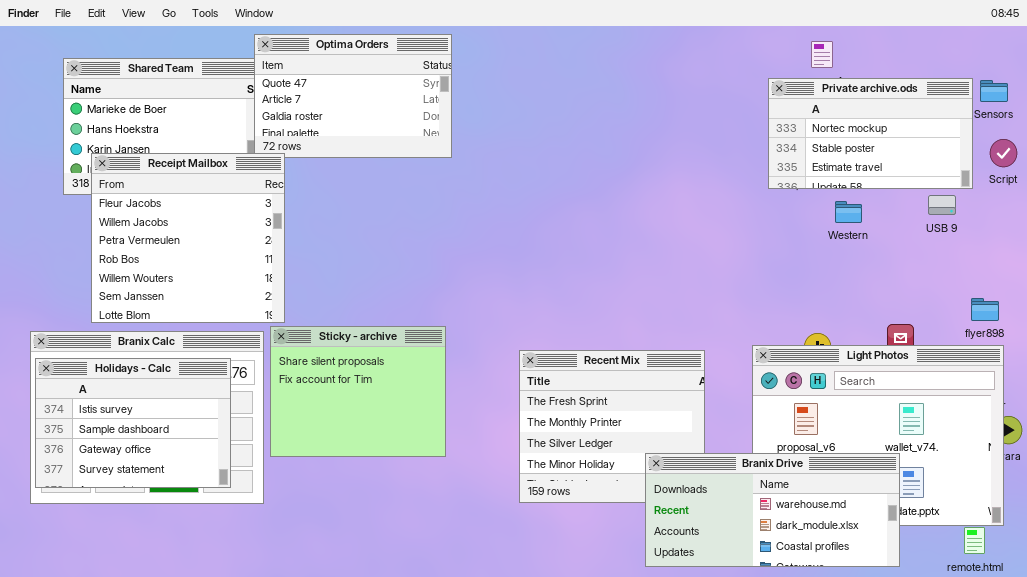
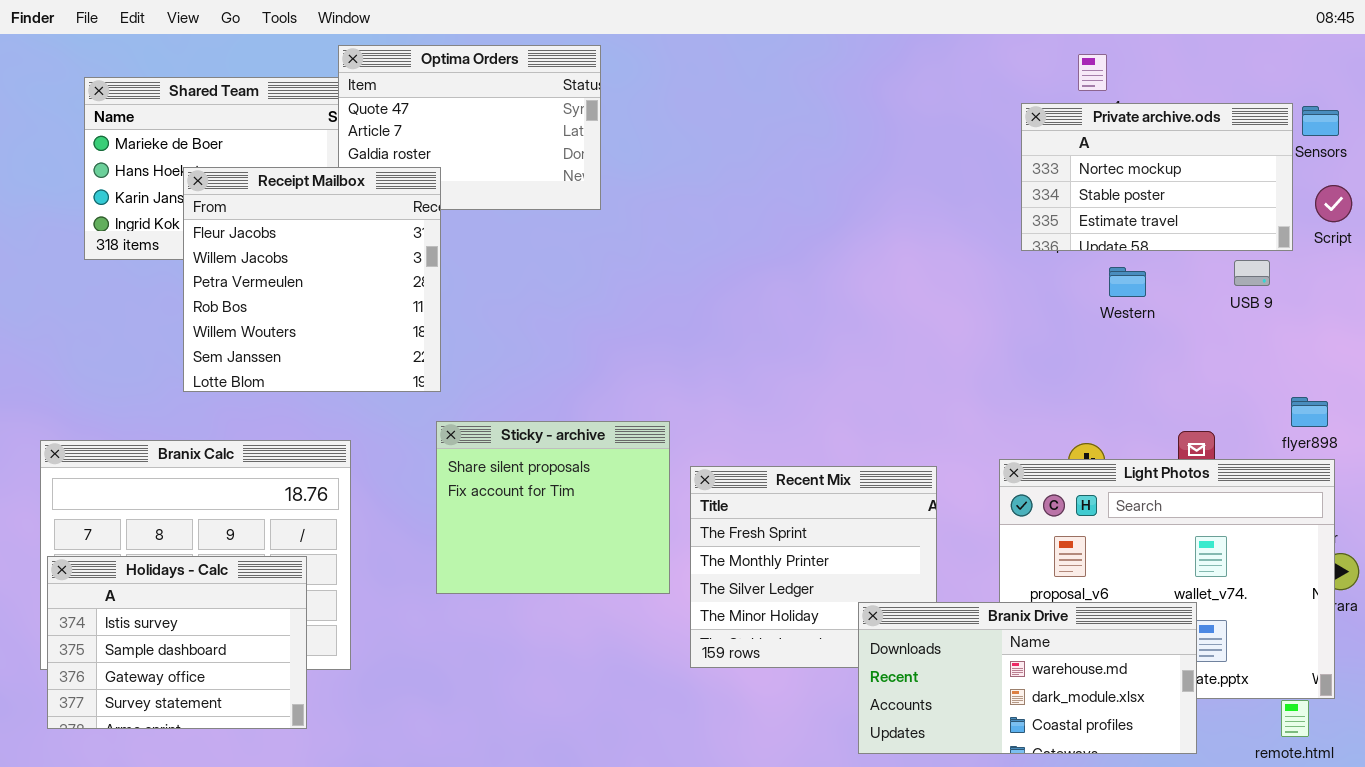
Receipt Mailbox: [91,153,285,323] -> [183,167,441,392], moved
Sticky - archive: [270,326,446,457] -> [436,421,670,594], moved
Holidays - Calc: [35,358,231,488] -> [47,556,307,729], moved

